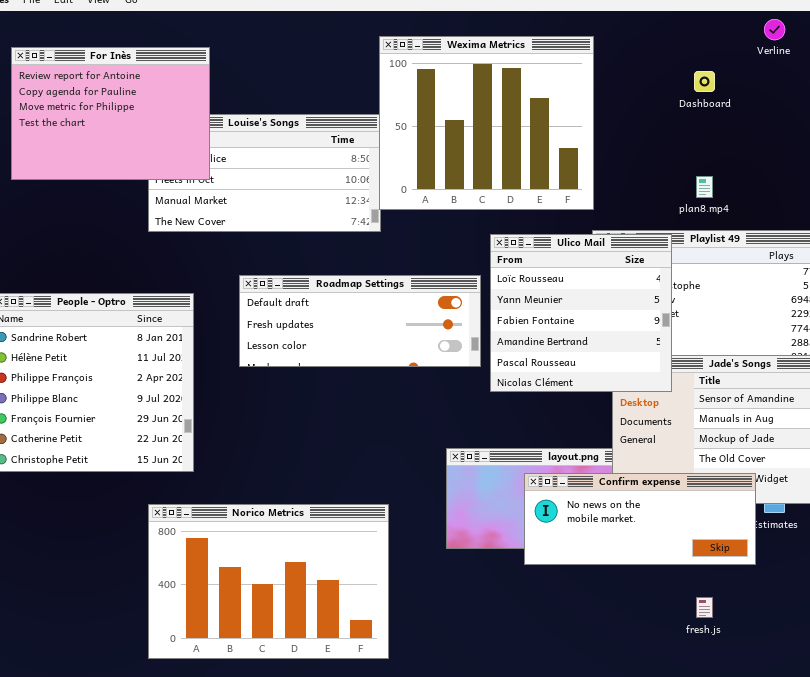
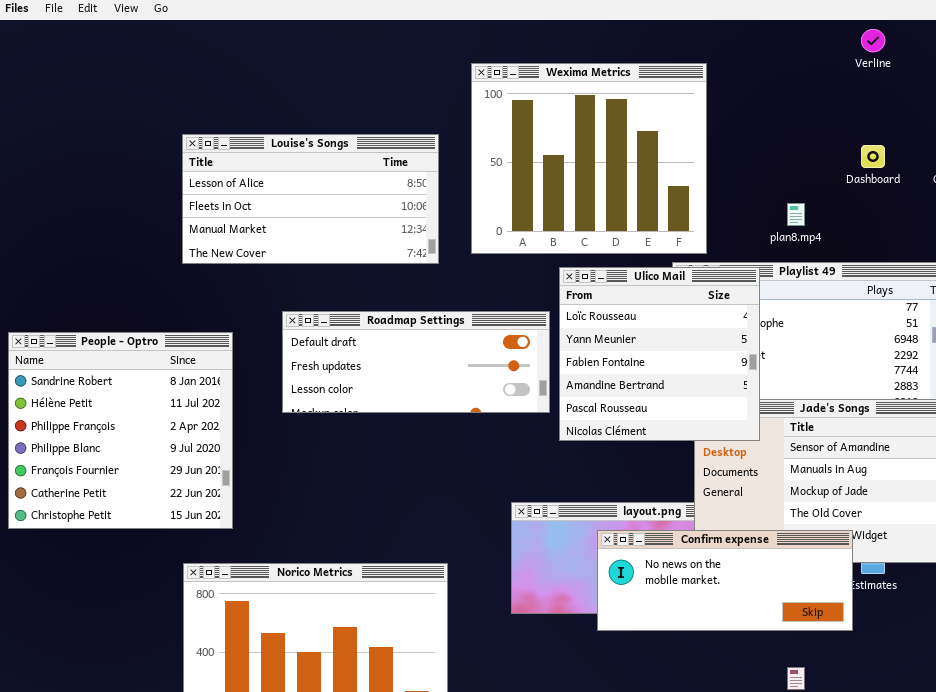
Wexima Metrics: [379,36,594,210] -> [471,63,707,254], moved
For Inès: [11,47,210,180] -> none, closed
Dashboard: [694,71,715,92] -> [861,145,885,168], moved

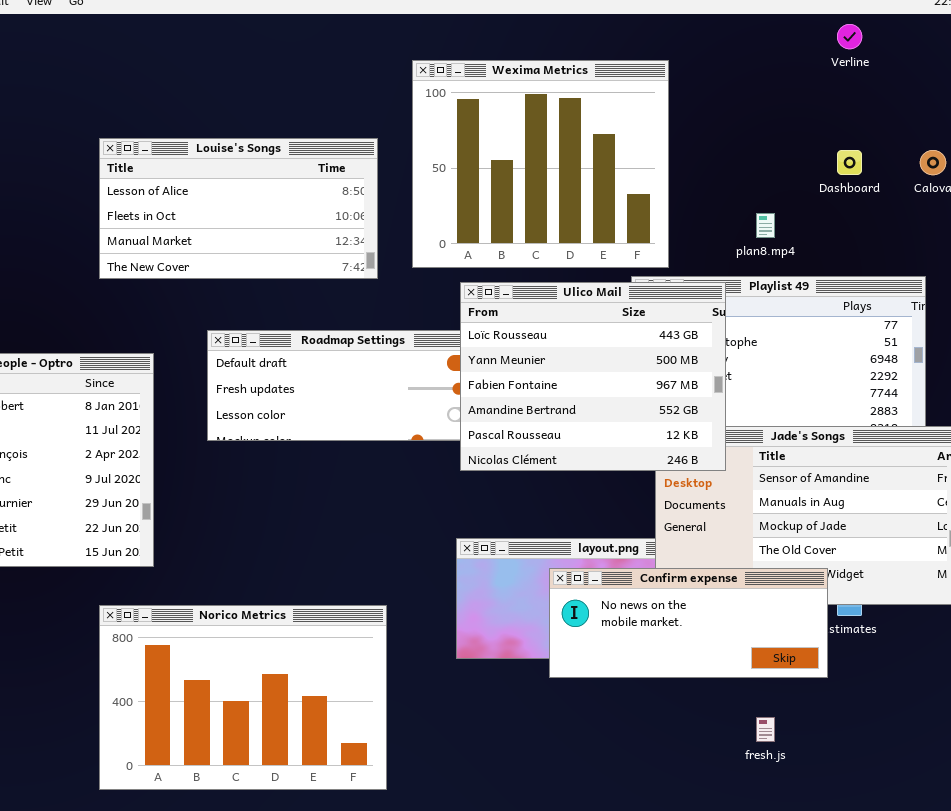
Ulico Mail: [559,267,760,441] -> [460,282,726,471], resized

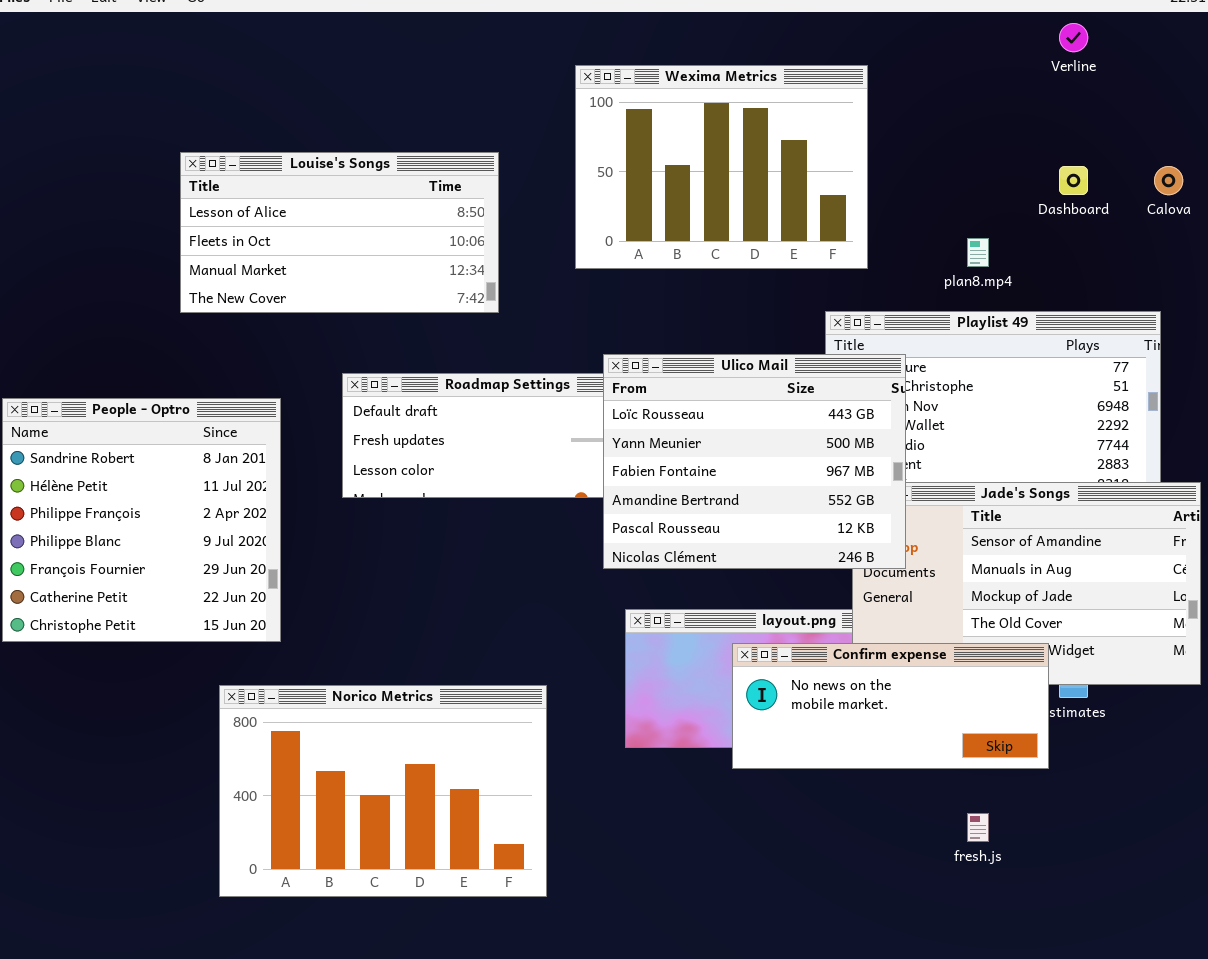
Wexima Metrics: [412,60,669,268] -> [575,65,868,269], resized
Louise's Songs: [99,138,378,279] -> [180,152,499,313], moved
Ulico Mail: [460,282,726,471] -> [603,354,906,569], moved

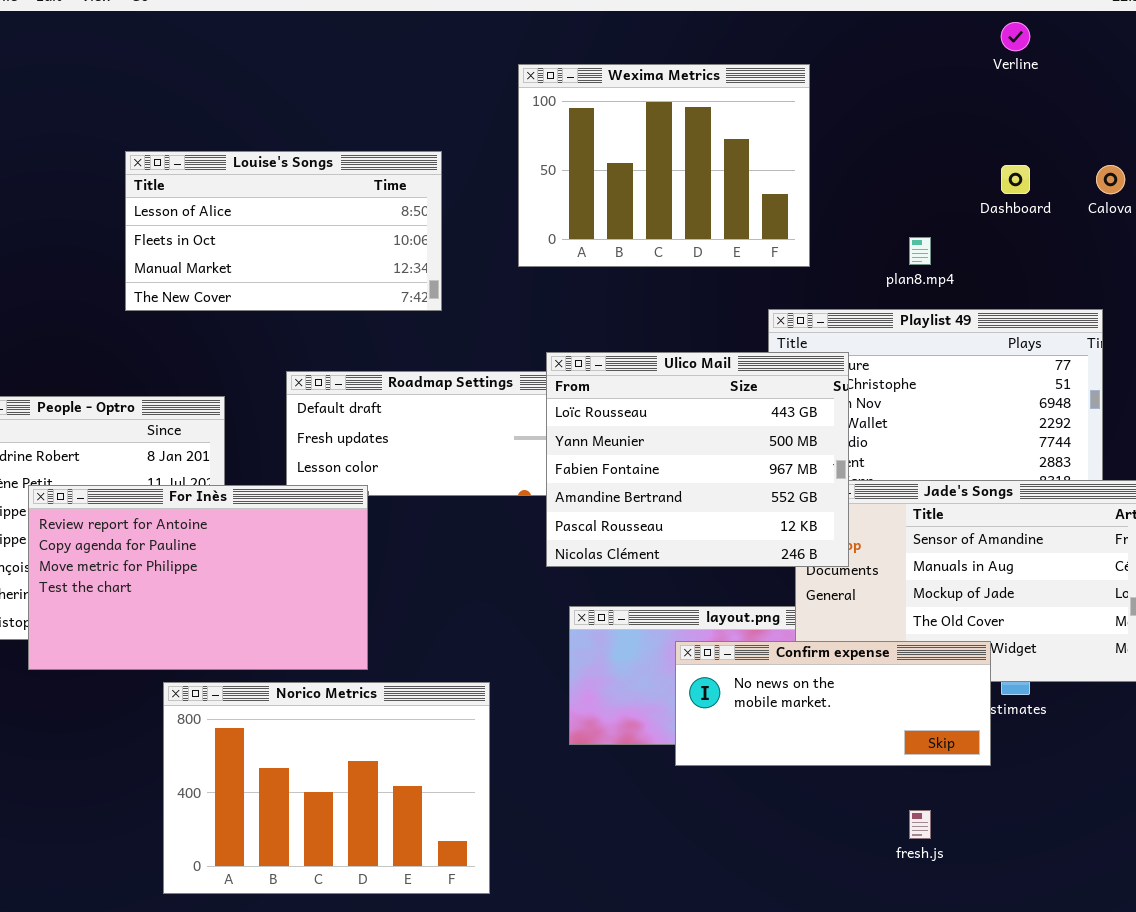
For Inès: none -> [28,485,368,670], opened

